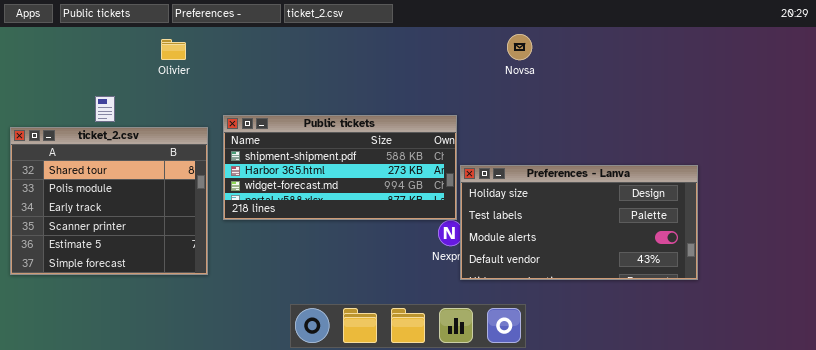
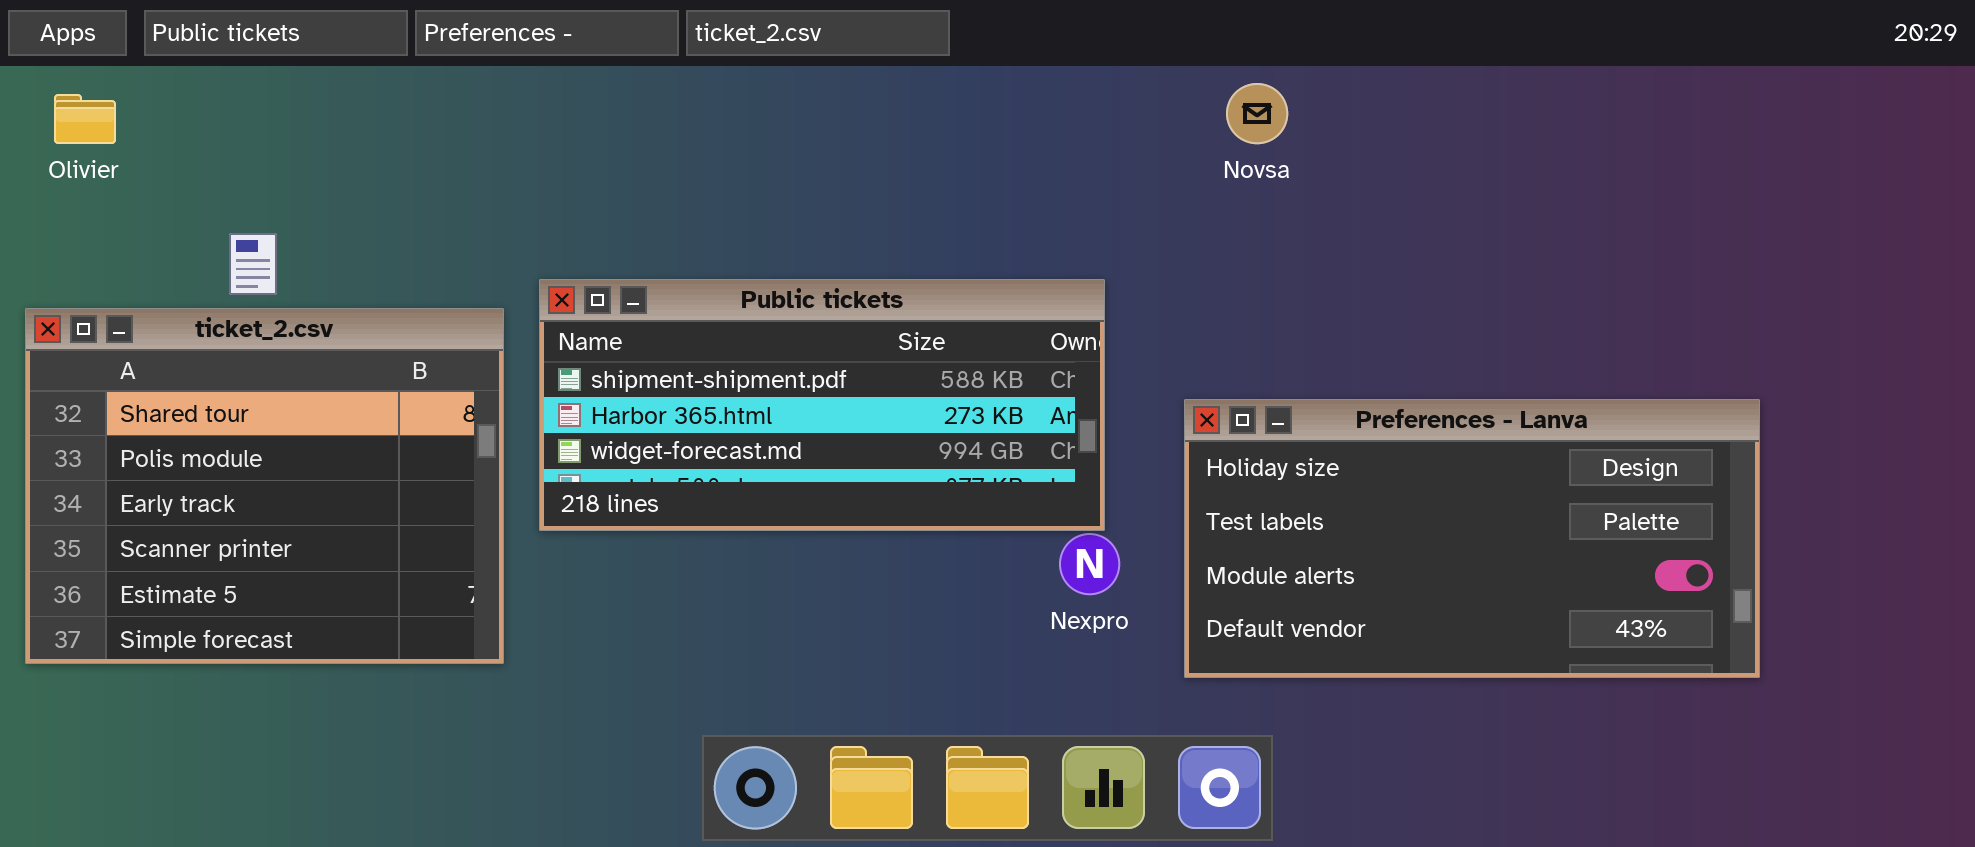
Olivier: [161,39,186,60] -> [54,94,116,144], moved
Preferences - Lanva: [460,165,698,280] -> [1184,399,1760,678], moved

